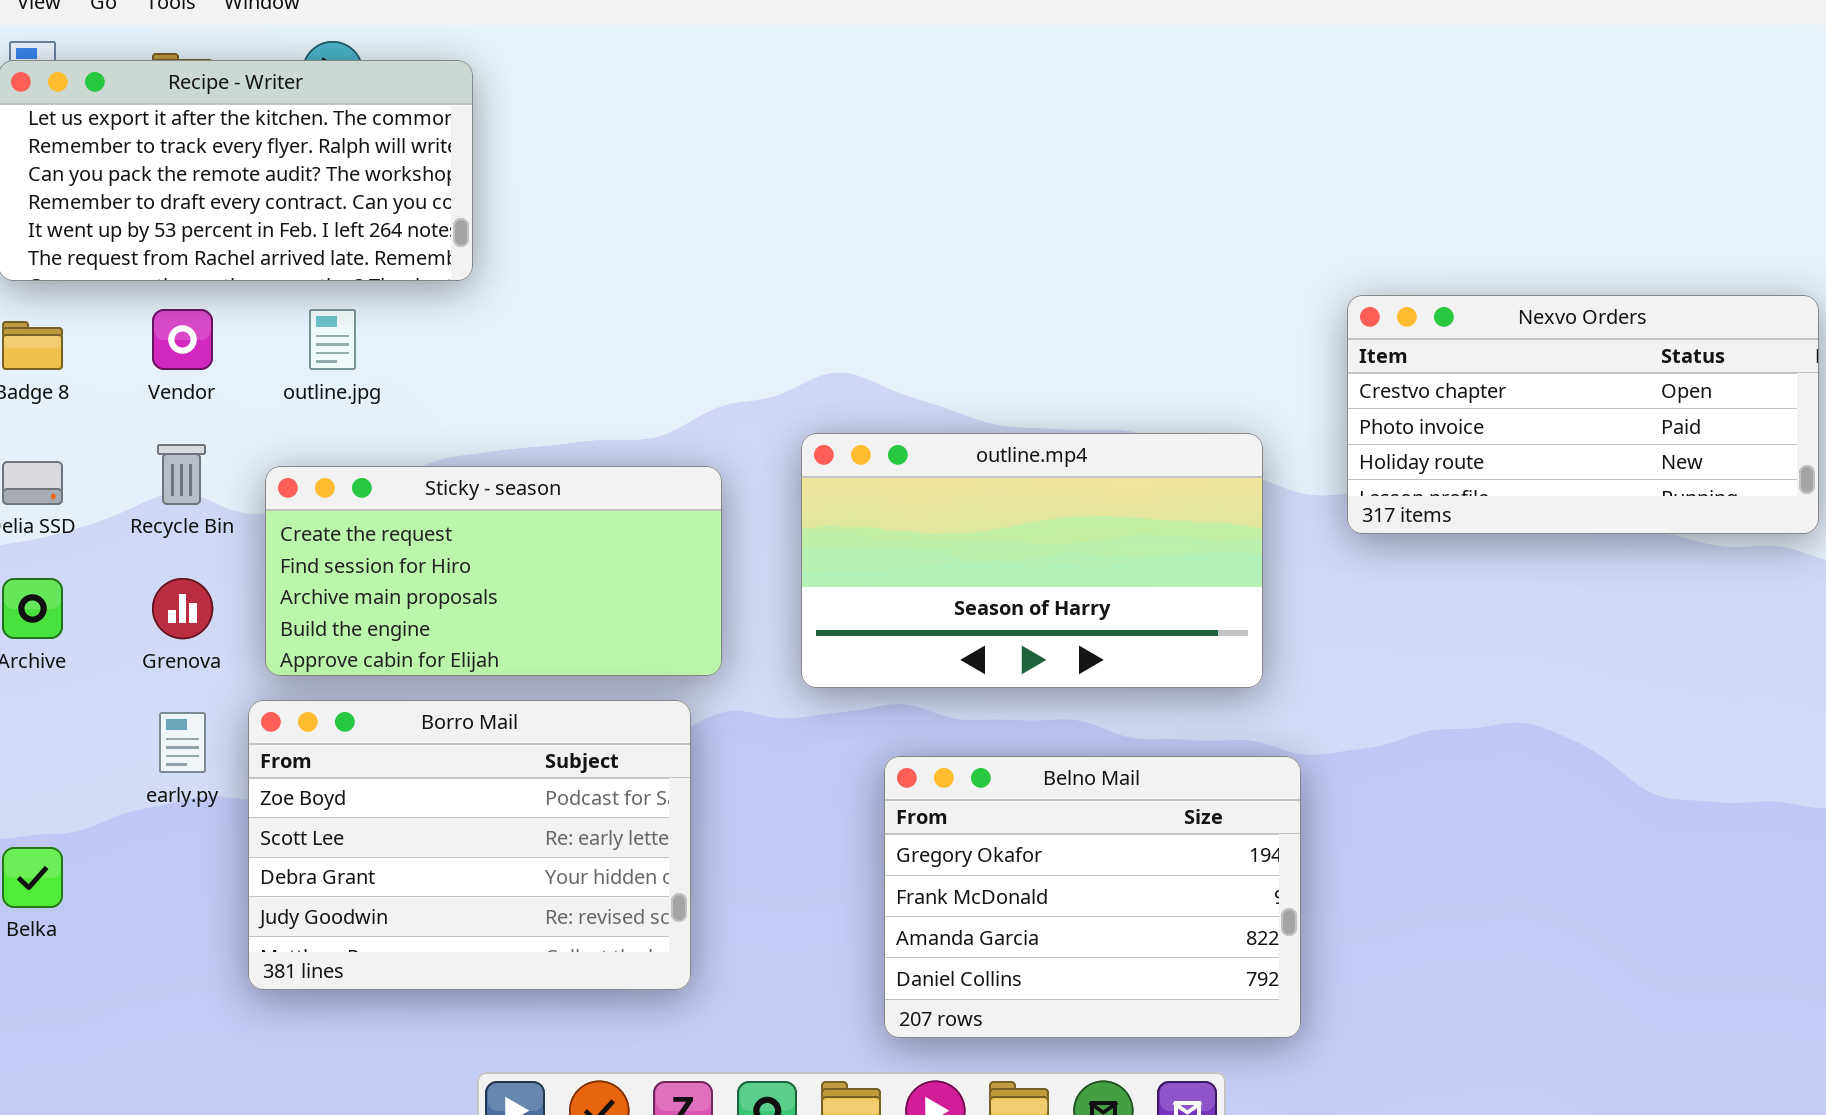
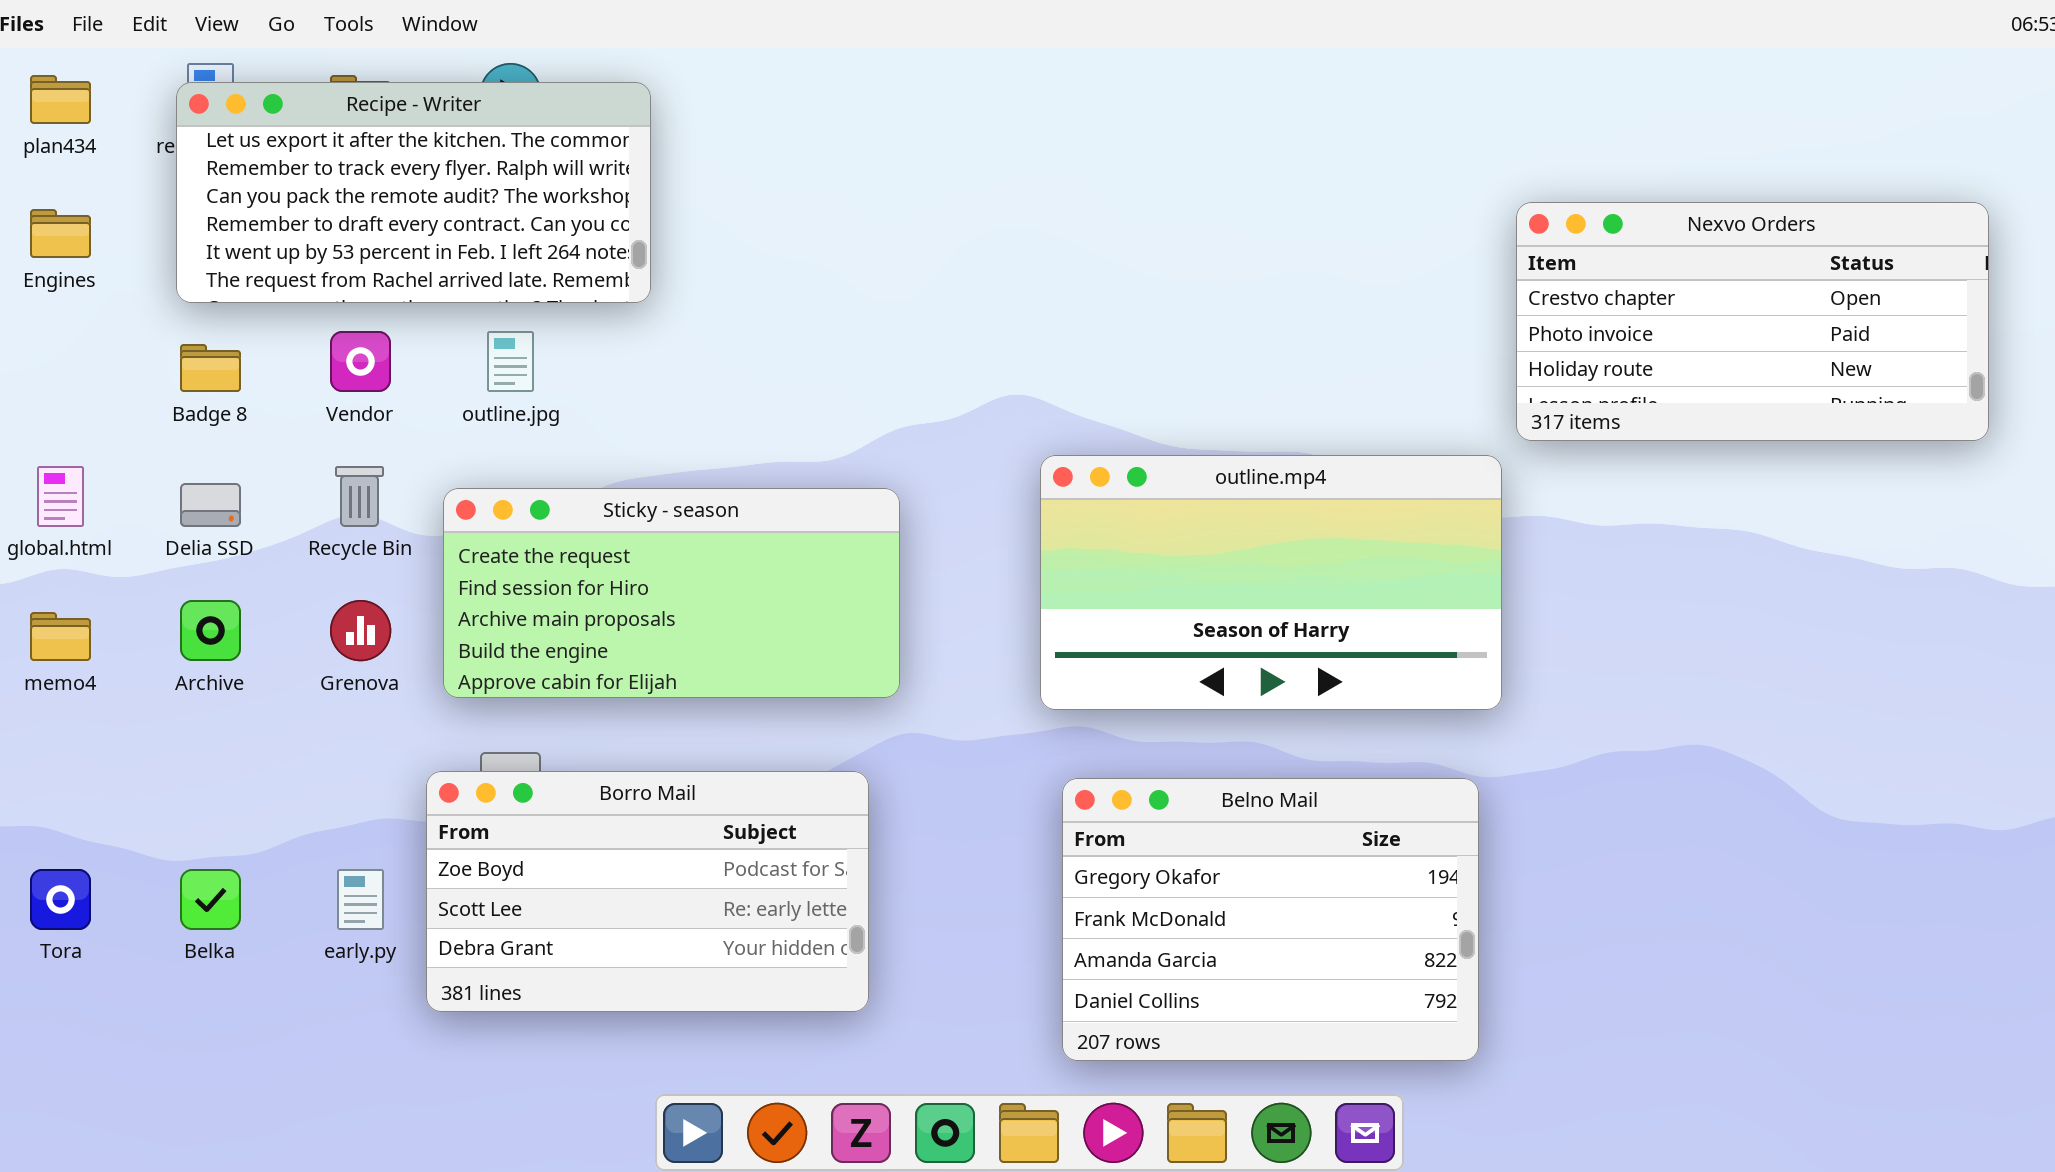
Nexvo Orders: [1347,295,1819,534] -> [1516,202,1989,441], moved
outline.mp4: [801,433,1263,688] -> [1040,455,1502,710], moved
Borro Mail: [248,700,691,990] -> [426,771,869,1012], resized
early.py: [159,712,206,773] -> [337,869,384,930], moved

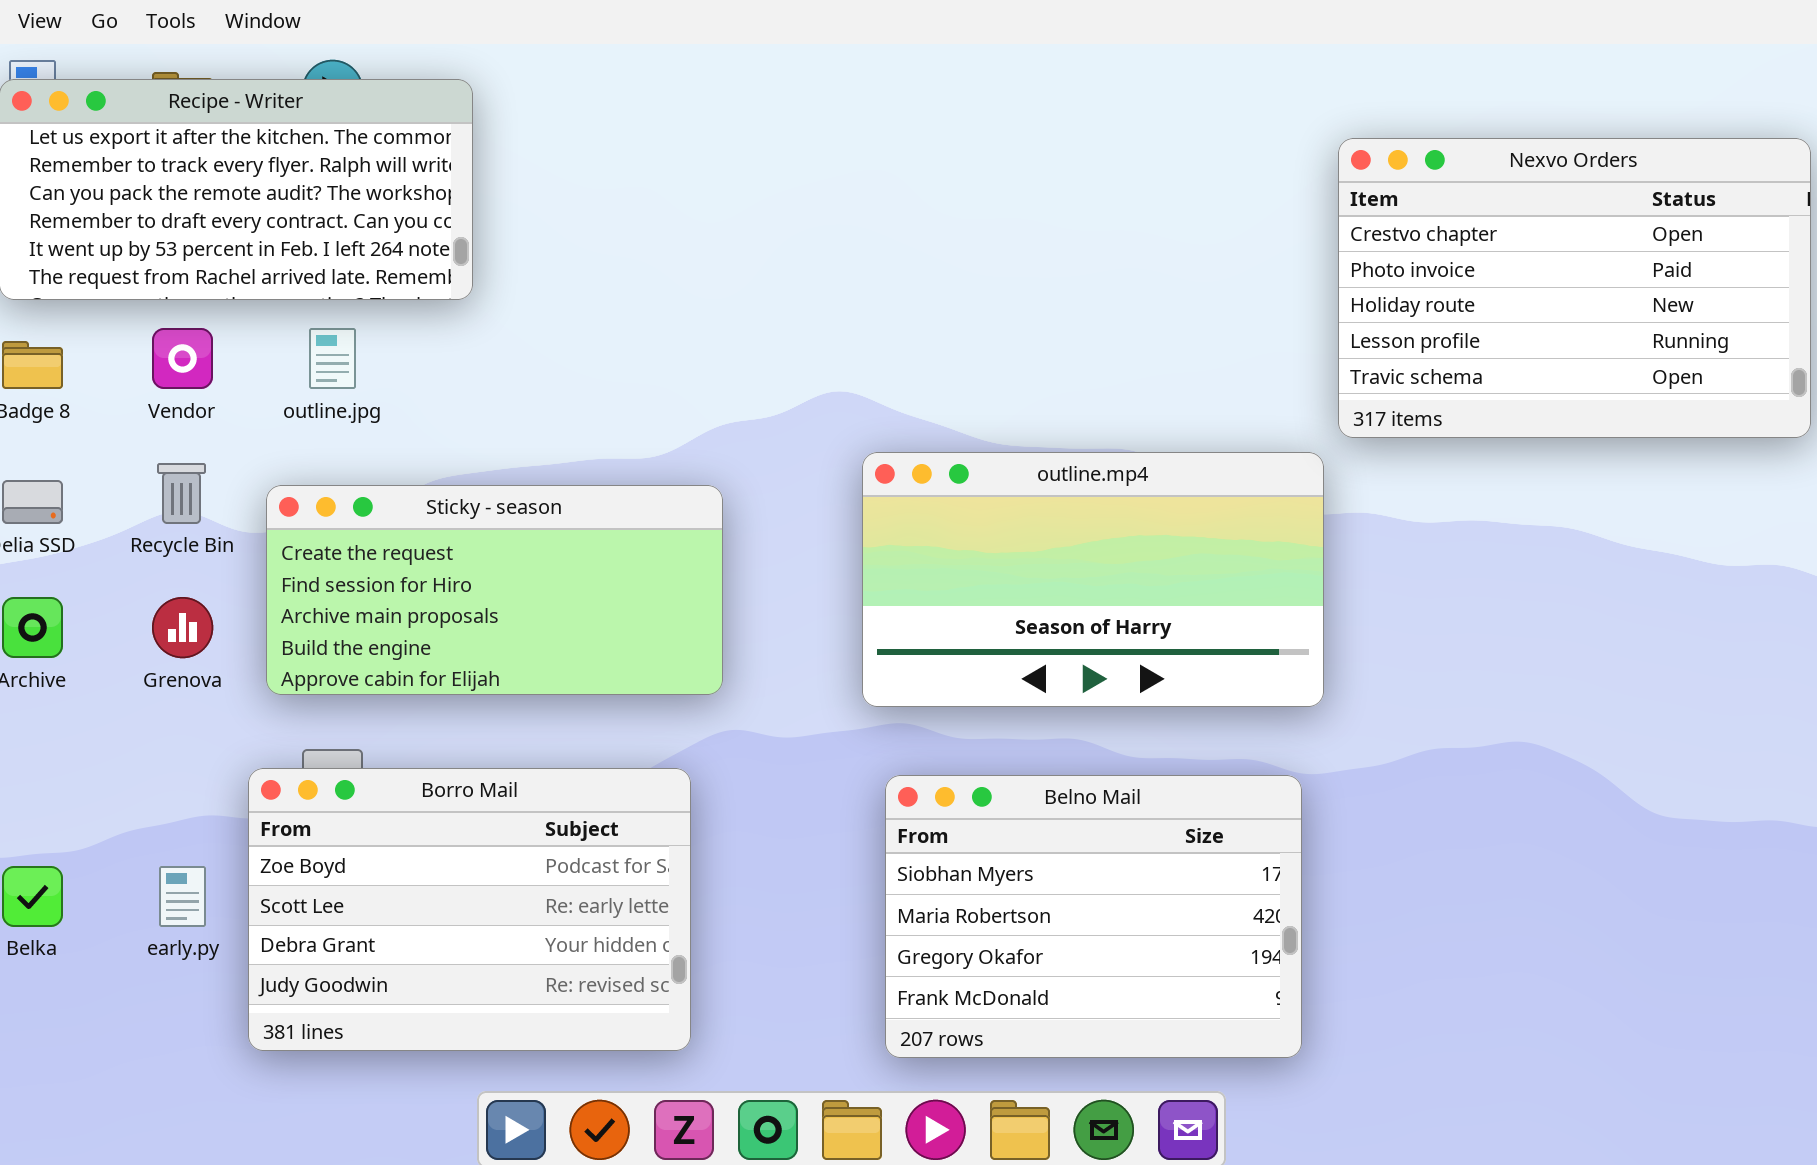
Nexvo Orders: [1516,202,1989,441] -> [1338,138,1811,438], resized
Borro Mail: [426,771,869,1012] -> [248,768,691,1051], resized
Belno Mail: [1062,778,1479,1061] -> [885,775,1302,1058], scrolled up 2 rows

